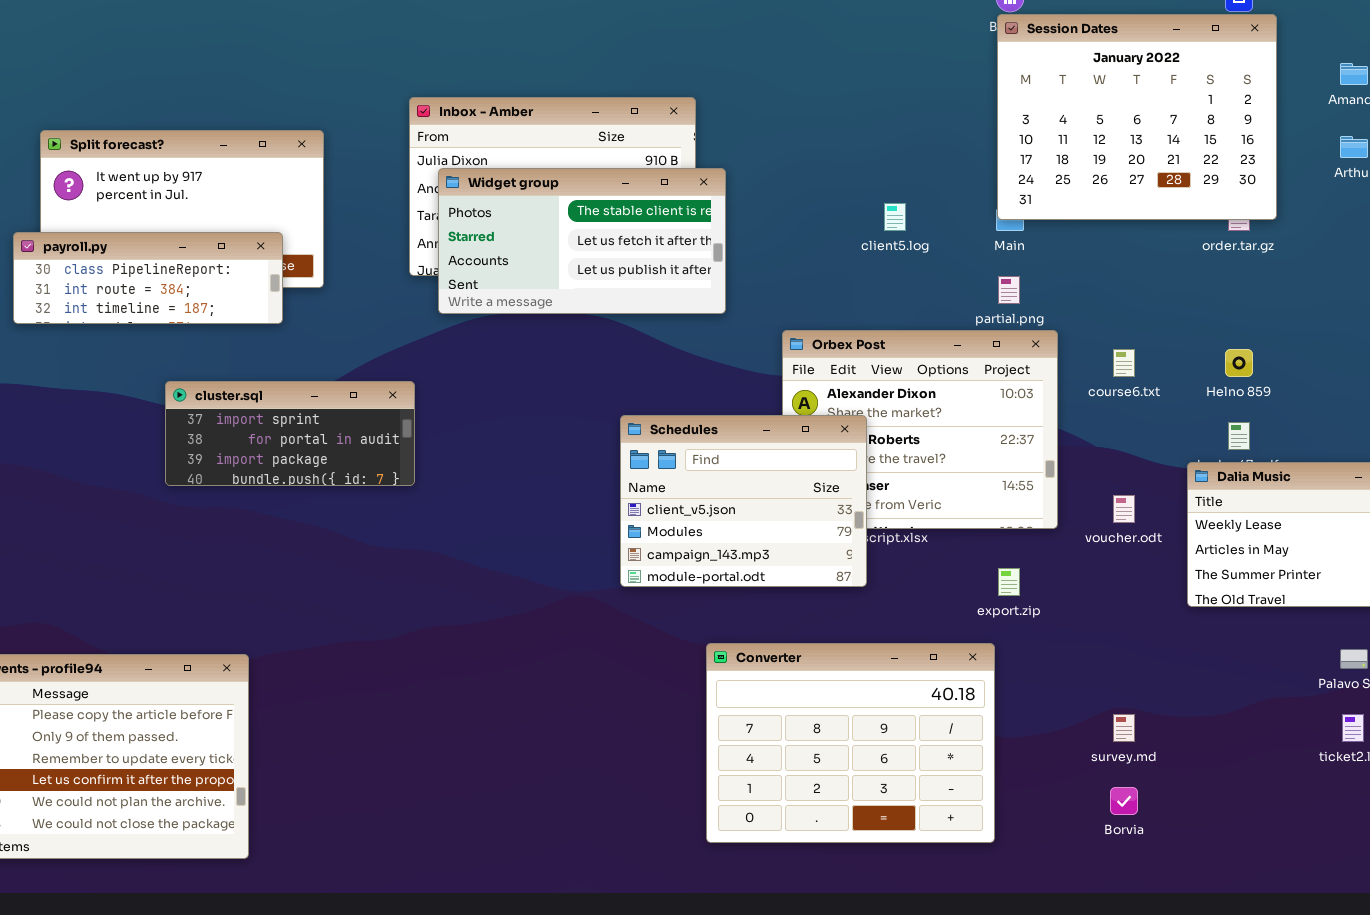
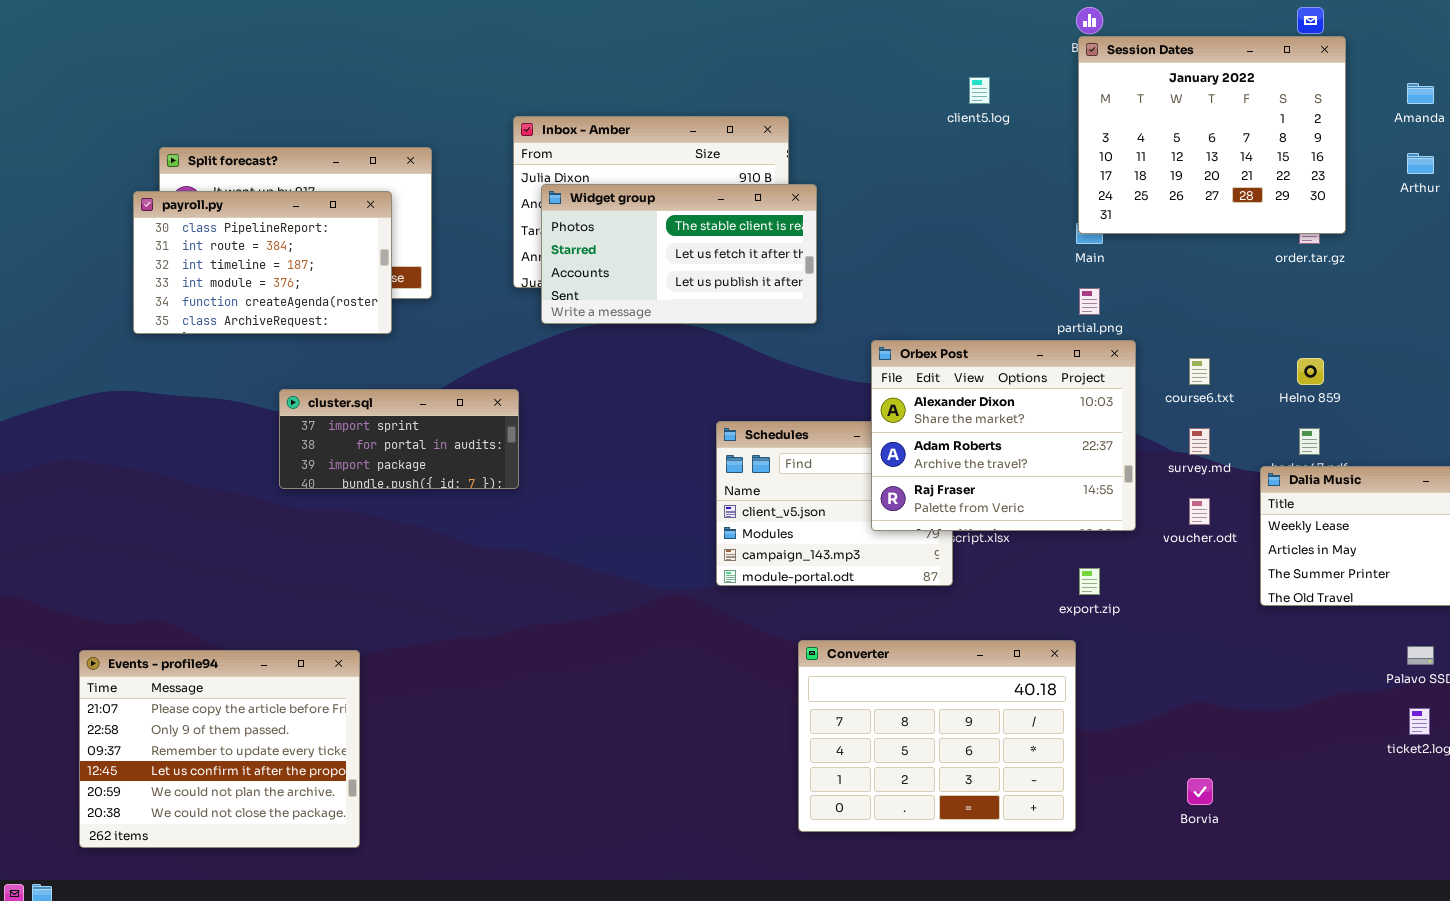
client5.log: [884,203,906,231] -> [969,77,990,104], moved
payroll.py: [13,232,283,324] -> [133,191,392,334], resized
Orbex Post: [782,330,1058,529] -> [871,340,1136,531], raised
survey.md: [1113,714,1135,742] -> [1189,428,1210,455], moved

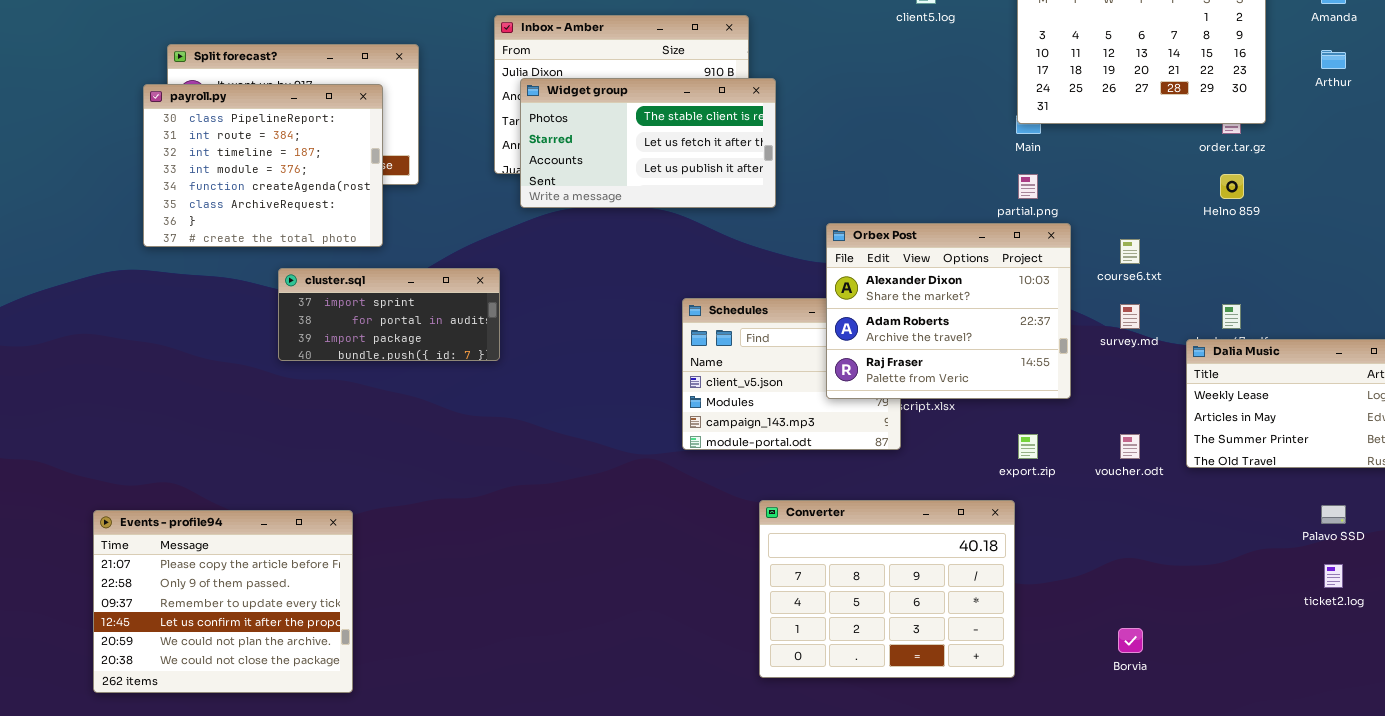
payroll.py: [133,191,392,334] -> [143,84,383,247], resized
Helno 859: [1297,358,1324,385] -> [1220,174,1244,199], moved
voucher.odt: [1189,498,1210,525] -> [1120,434,1140,459], moved

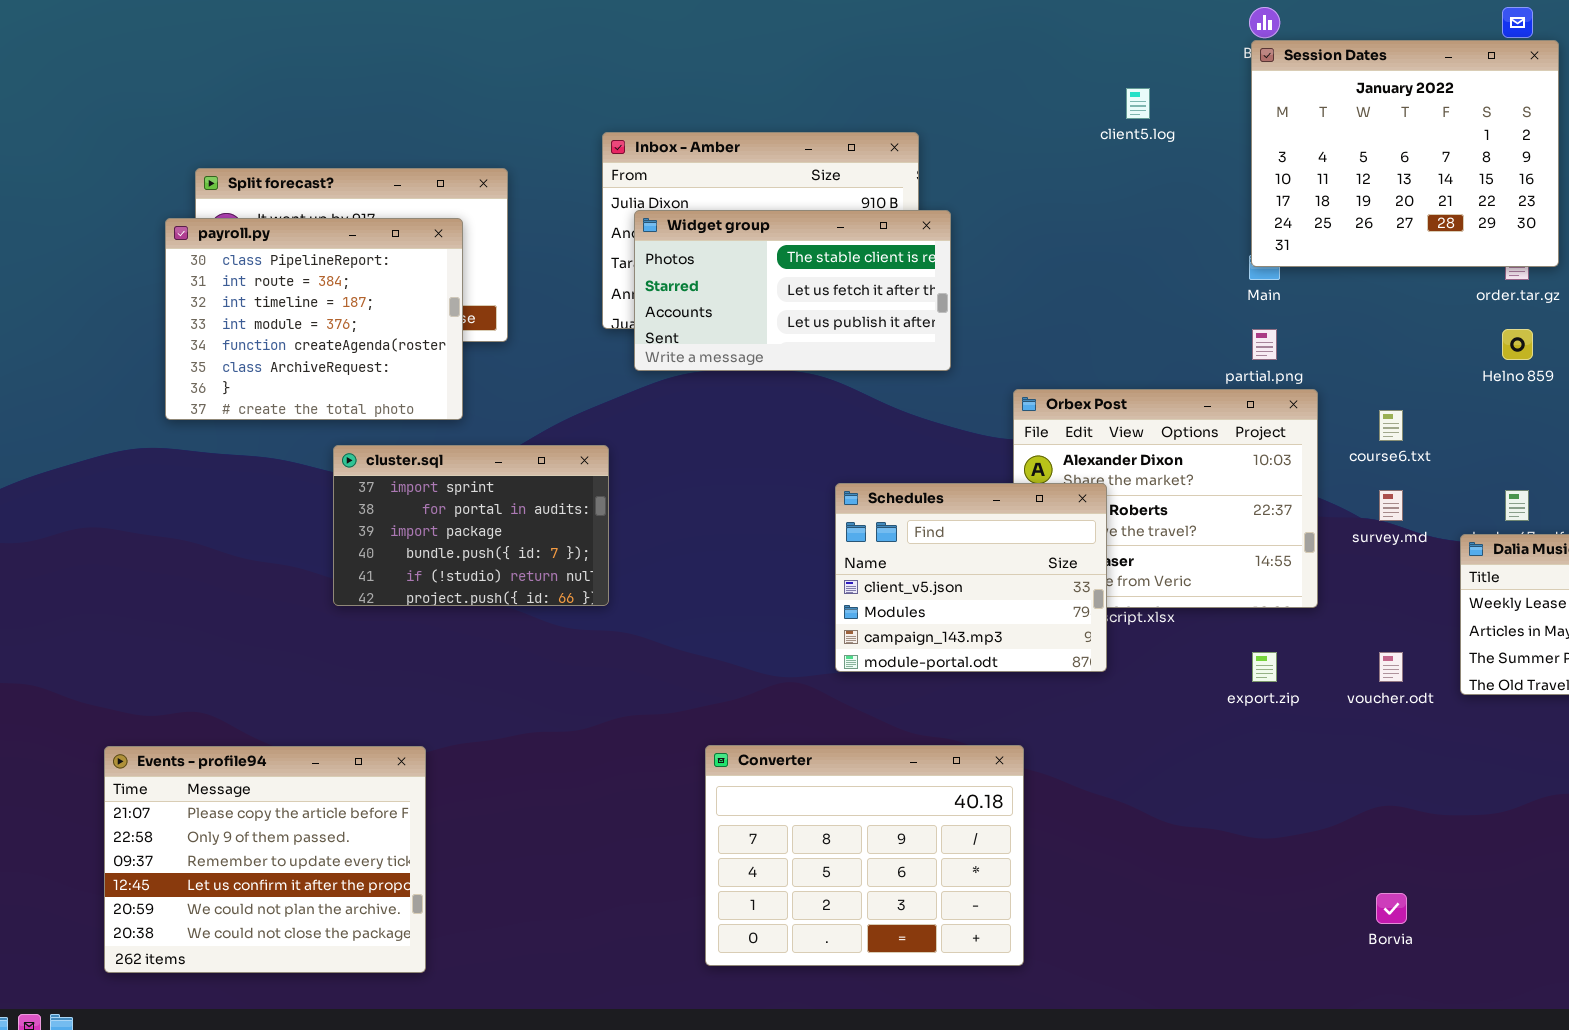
cluster.sql: [278,268,500,361] -> [333,445,609,606], resized
Schedules: [682,298,901,450] -> [835,483,1107,672], raised
Converter: [759,500,1015,678] -> [705,745,1024,966], moved

